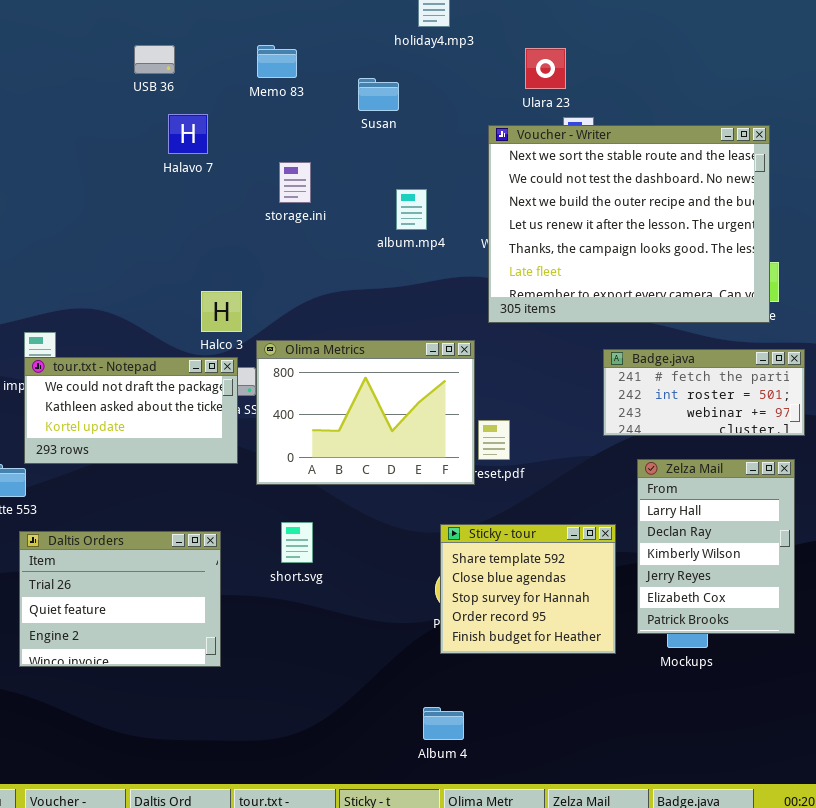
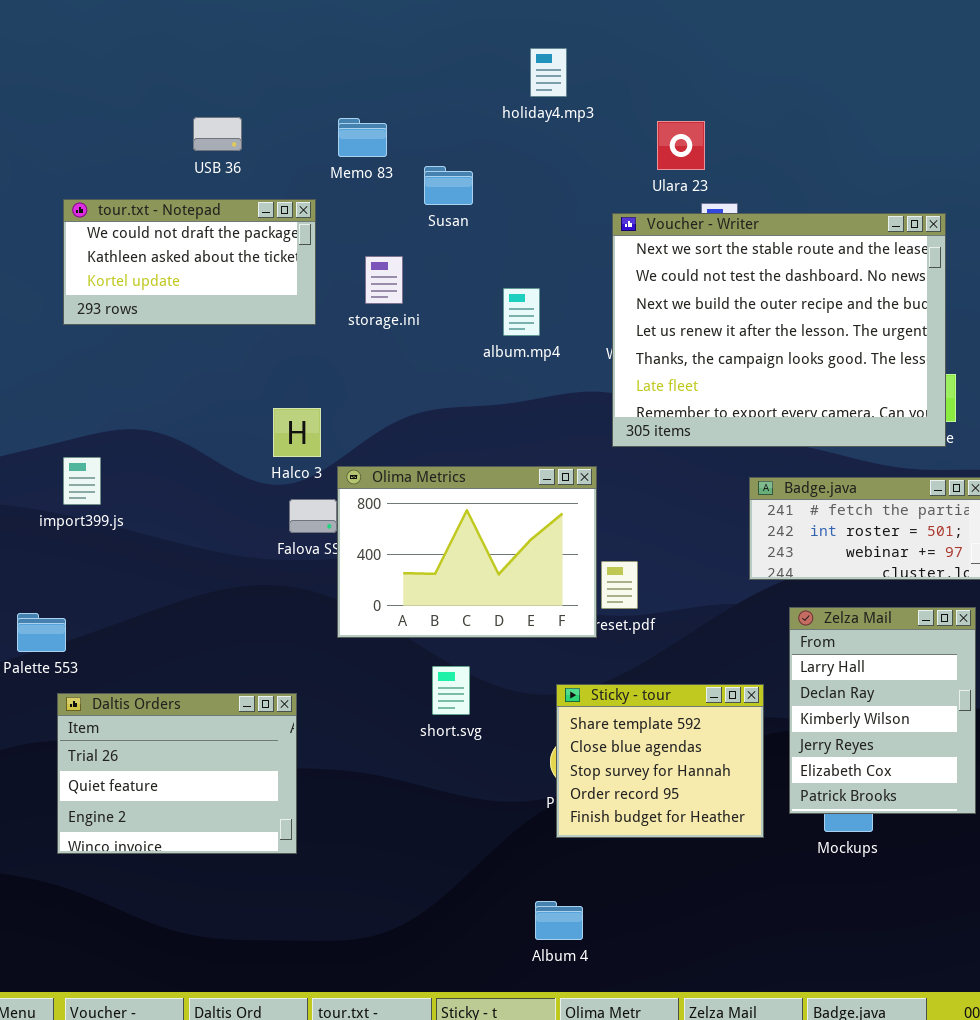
Susan: [358,78,399,111] -> [424,166,473,205], moved
tour.txt - Notepad: [24,357,238,464] -> [63,199,316,325], moved
short.svg: [281,522,313,563] -> [432,666,470,715], moved

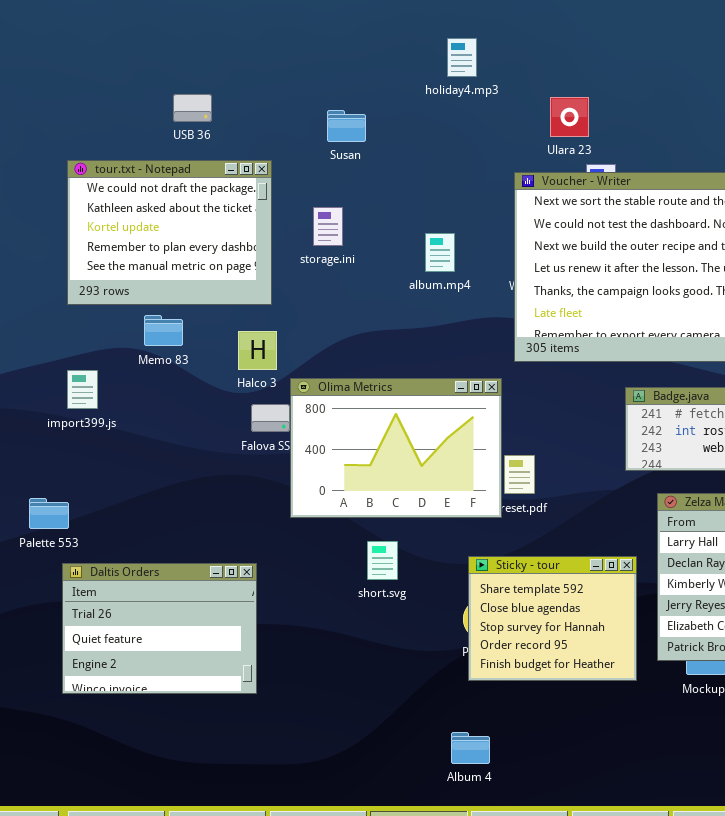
Memo 83: [338,118,387,157] -> [144,315,183,346], moved
Susan: [424,166,473,205] -> [327,110,366,142], moved
tour.txt - Notepad: [63,199,316,325] -> [67,160,272,305], resized

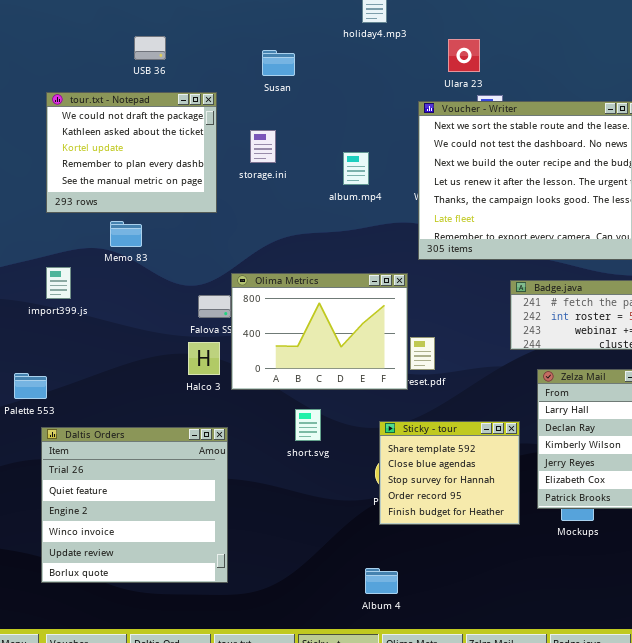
Halco 3: [238,331,277,370] -> [188,342,220,375], moved
Daltis Orders: [62,563,257,694] -> [41,427,228,583], resized

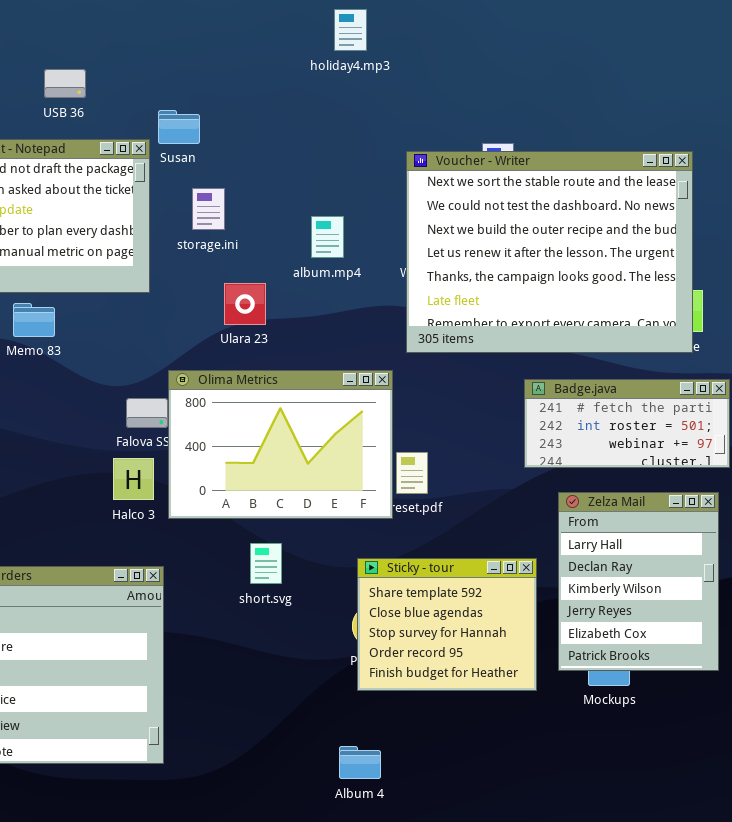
Ulara 23: [448,39,480,72] -> [224,283,266,325], moved
Susan: [262,50,295,76] -> [158,110,200,144], moved

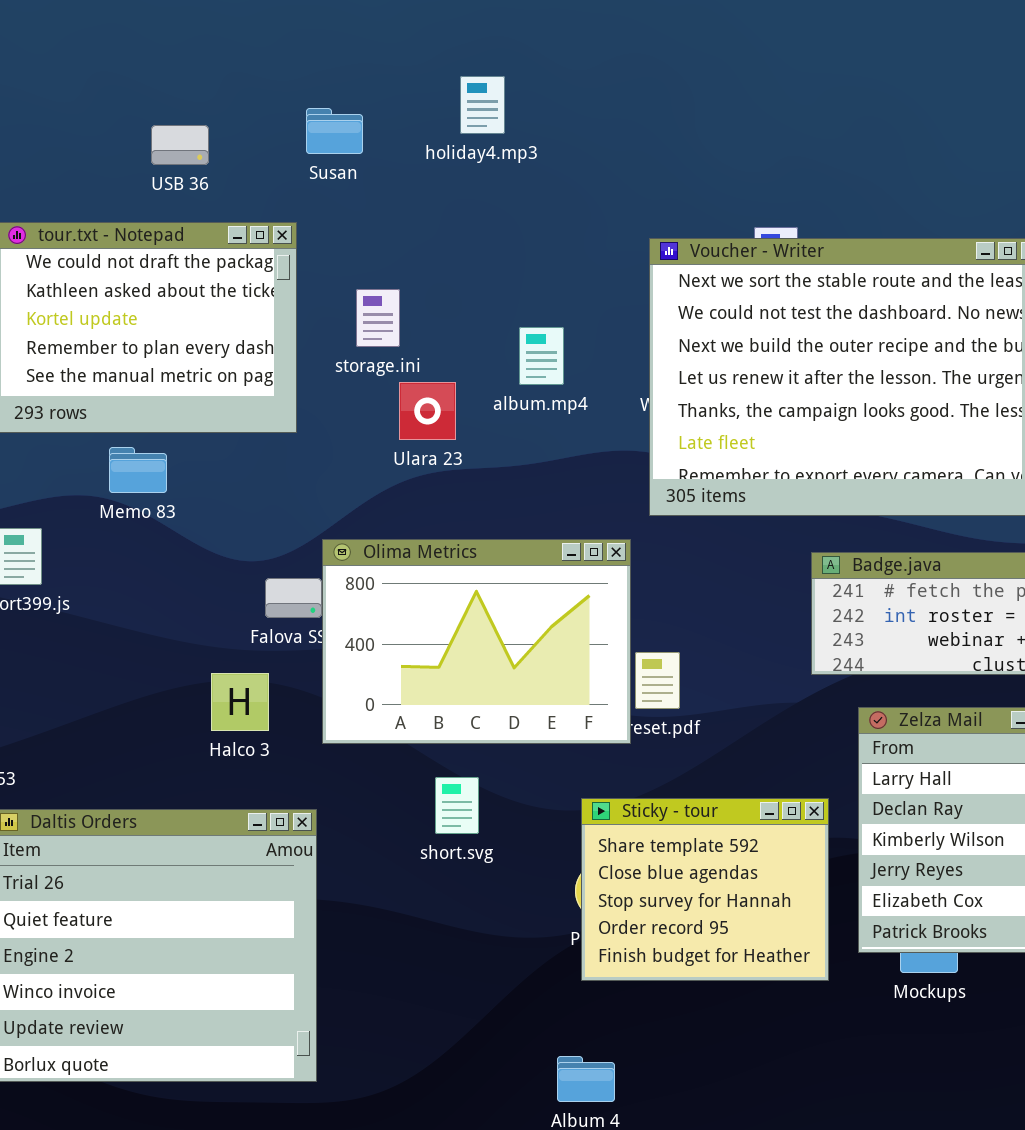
holiday4.mp3: [334,9,367,51] -> [460,76,505,134], moved
Susan: [158,110,200,144] -> [306,108,363,154], moved
Ulara 23: [224,283,266,325] -> [399,382,456,440], moved
Halco 3: [113,458,154,500] -> [211,673,269,731], moved

